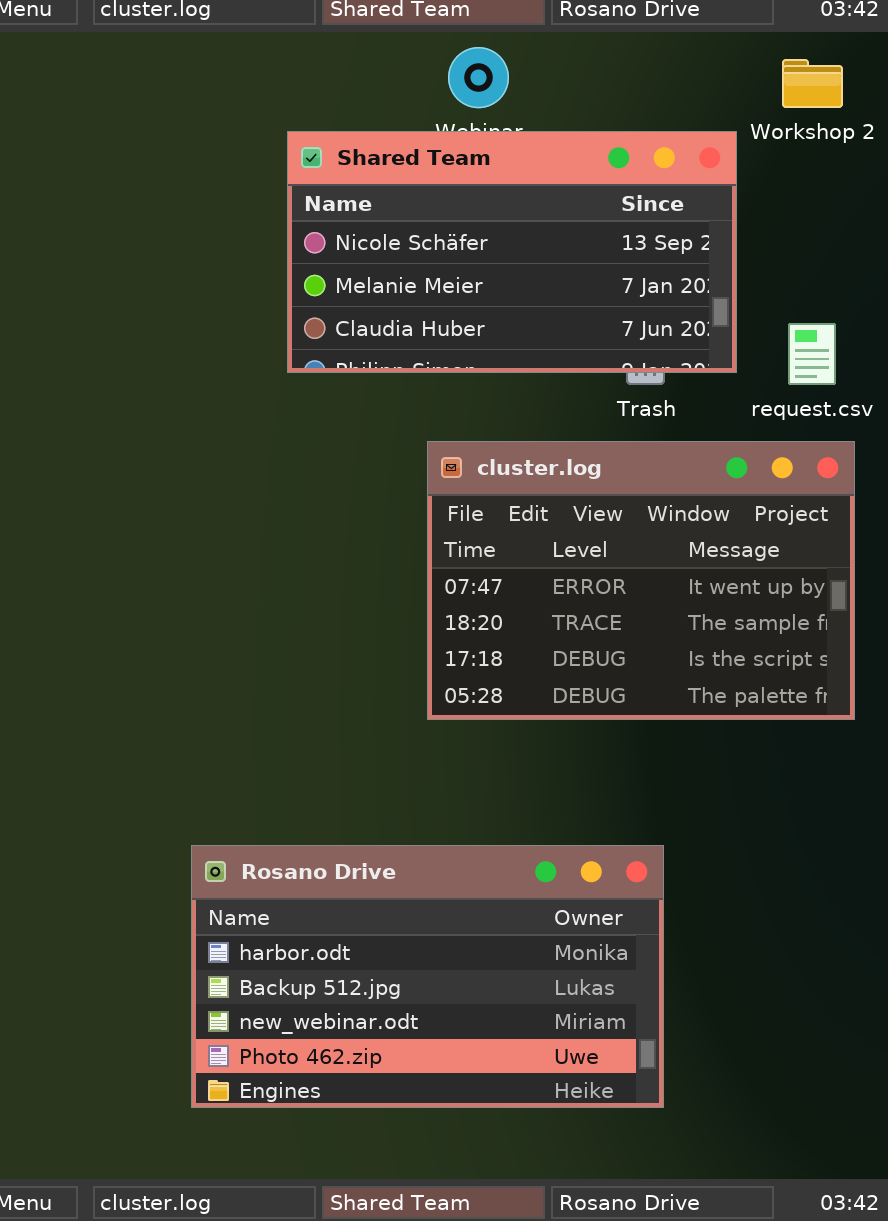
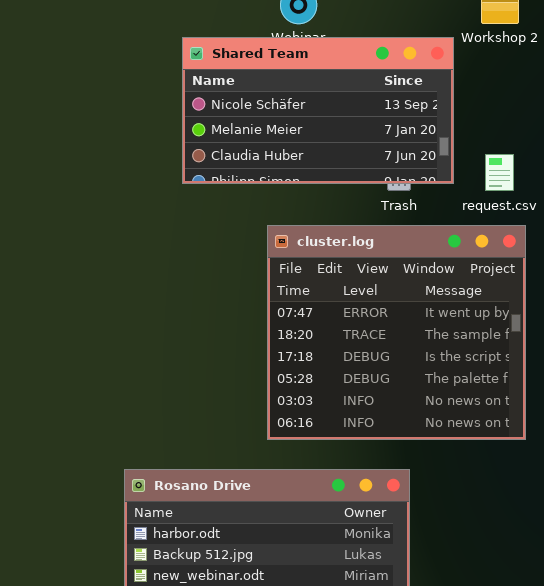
cluster.log: [427,441,855,720] -> [267,225,526,440], resized

